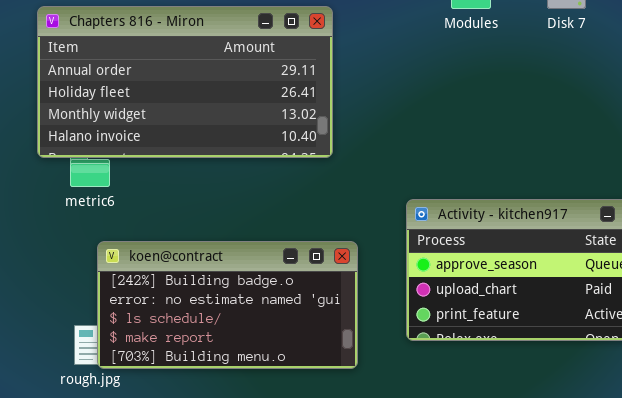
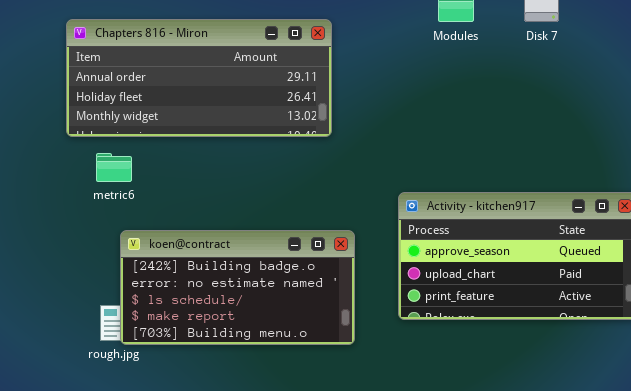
Chapters 816 - Miron: [37,6,333,158] -> [66,19,332,137], resized

